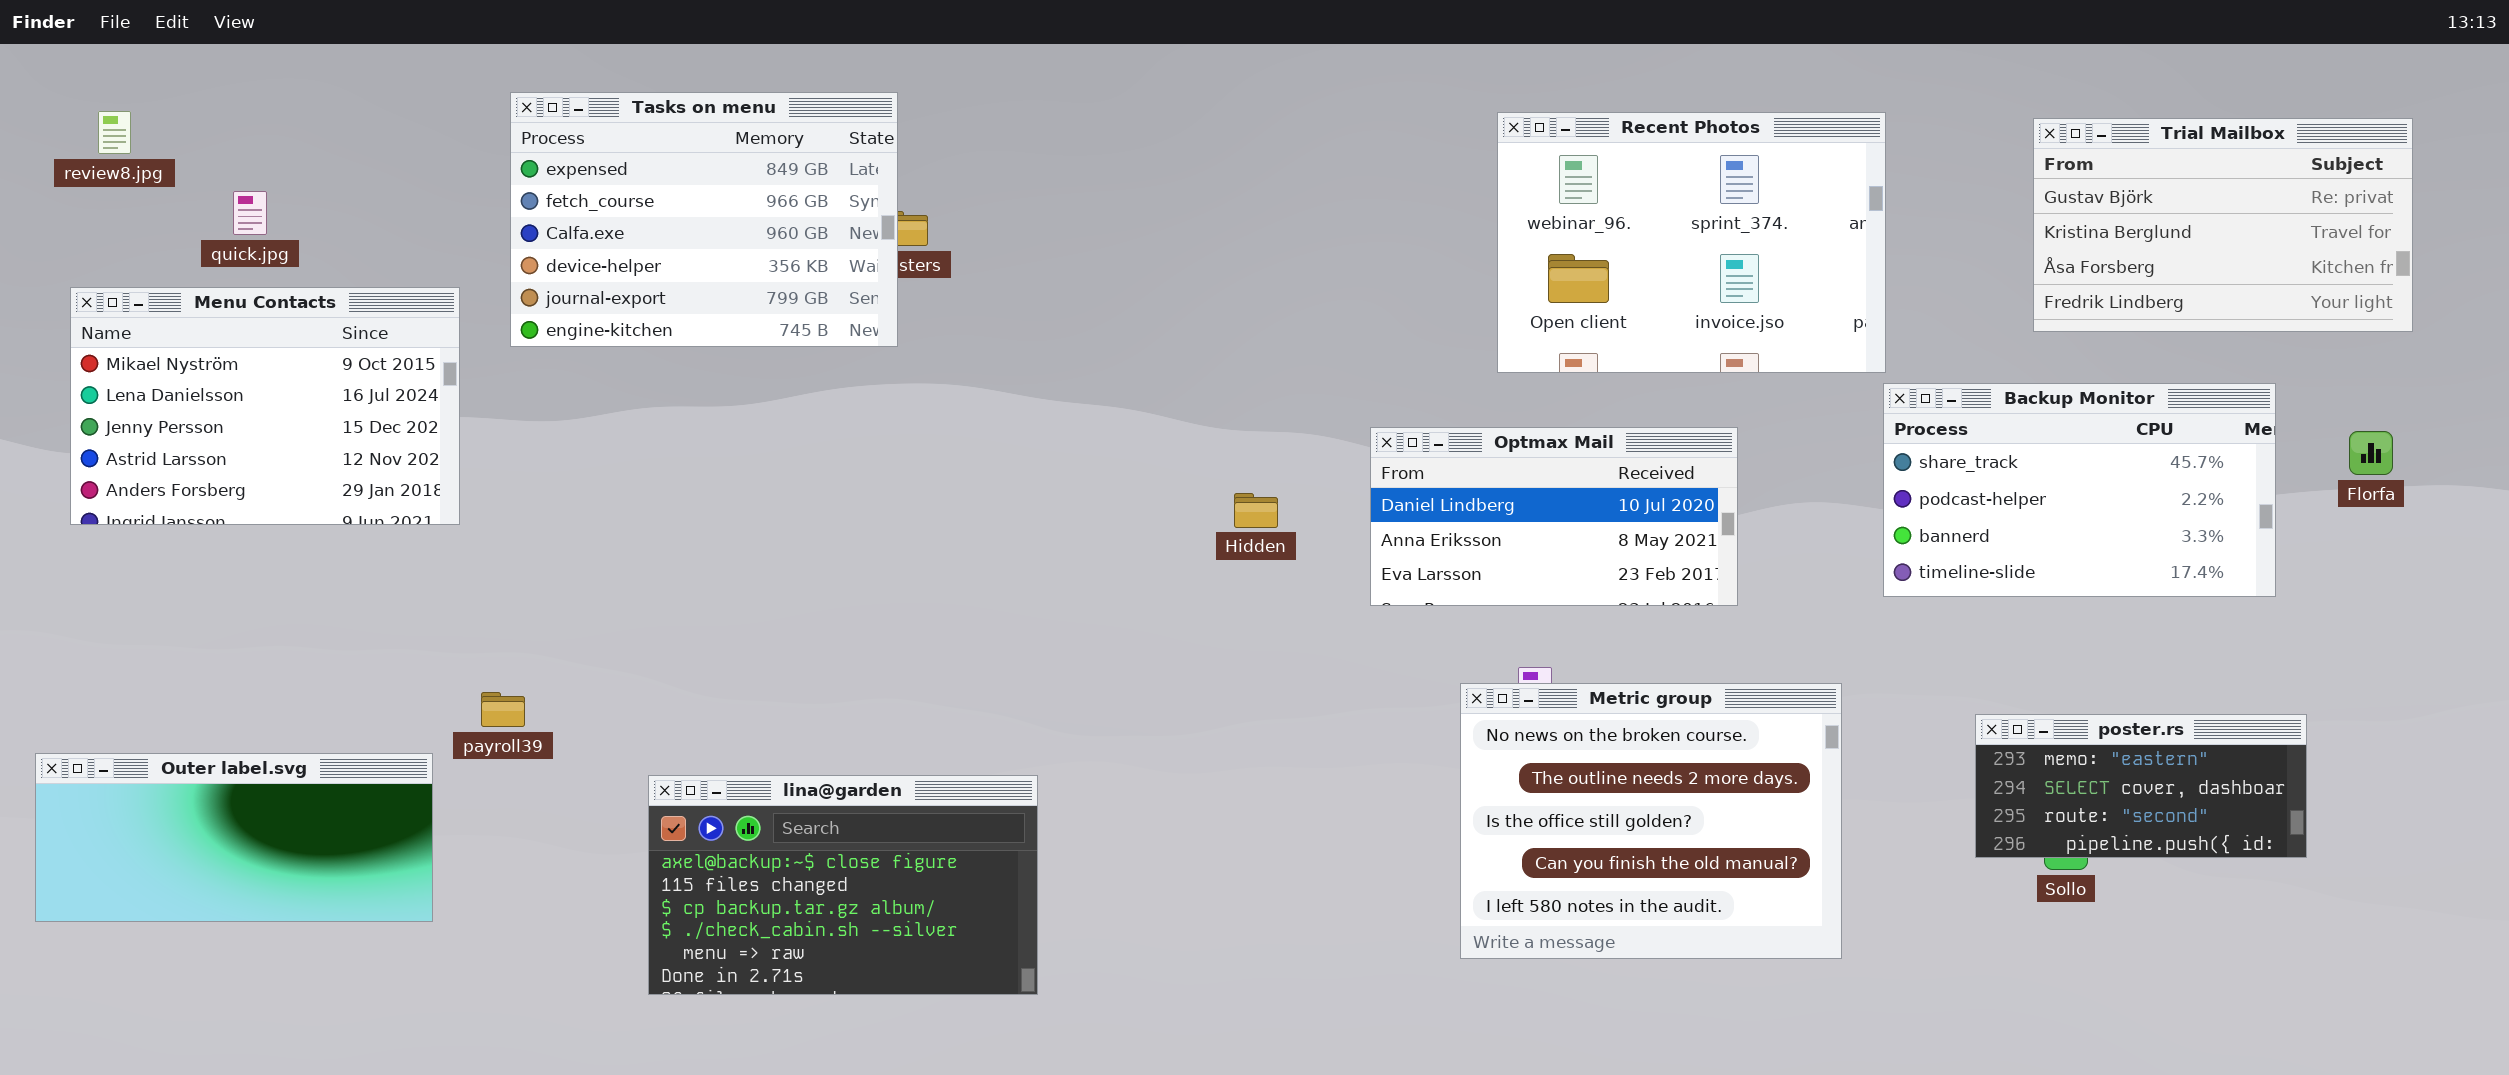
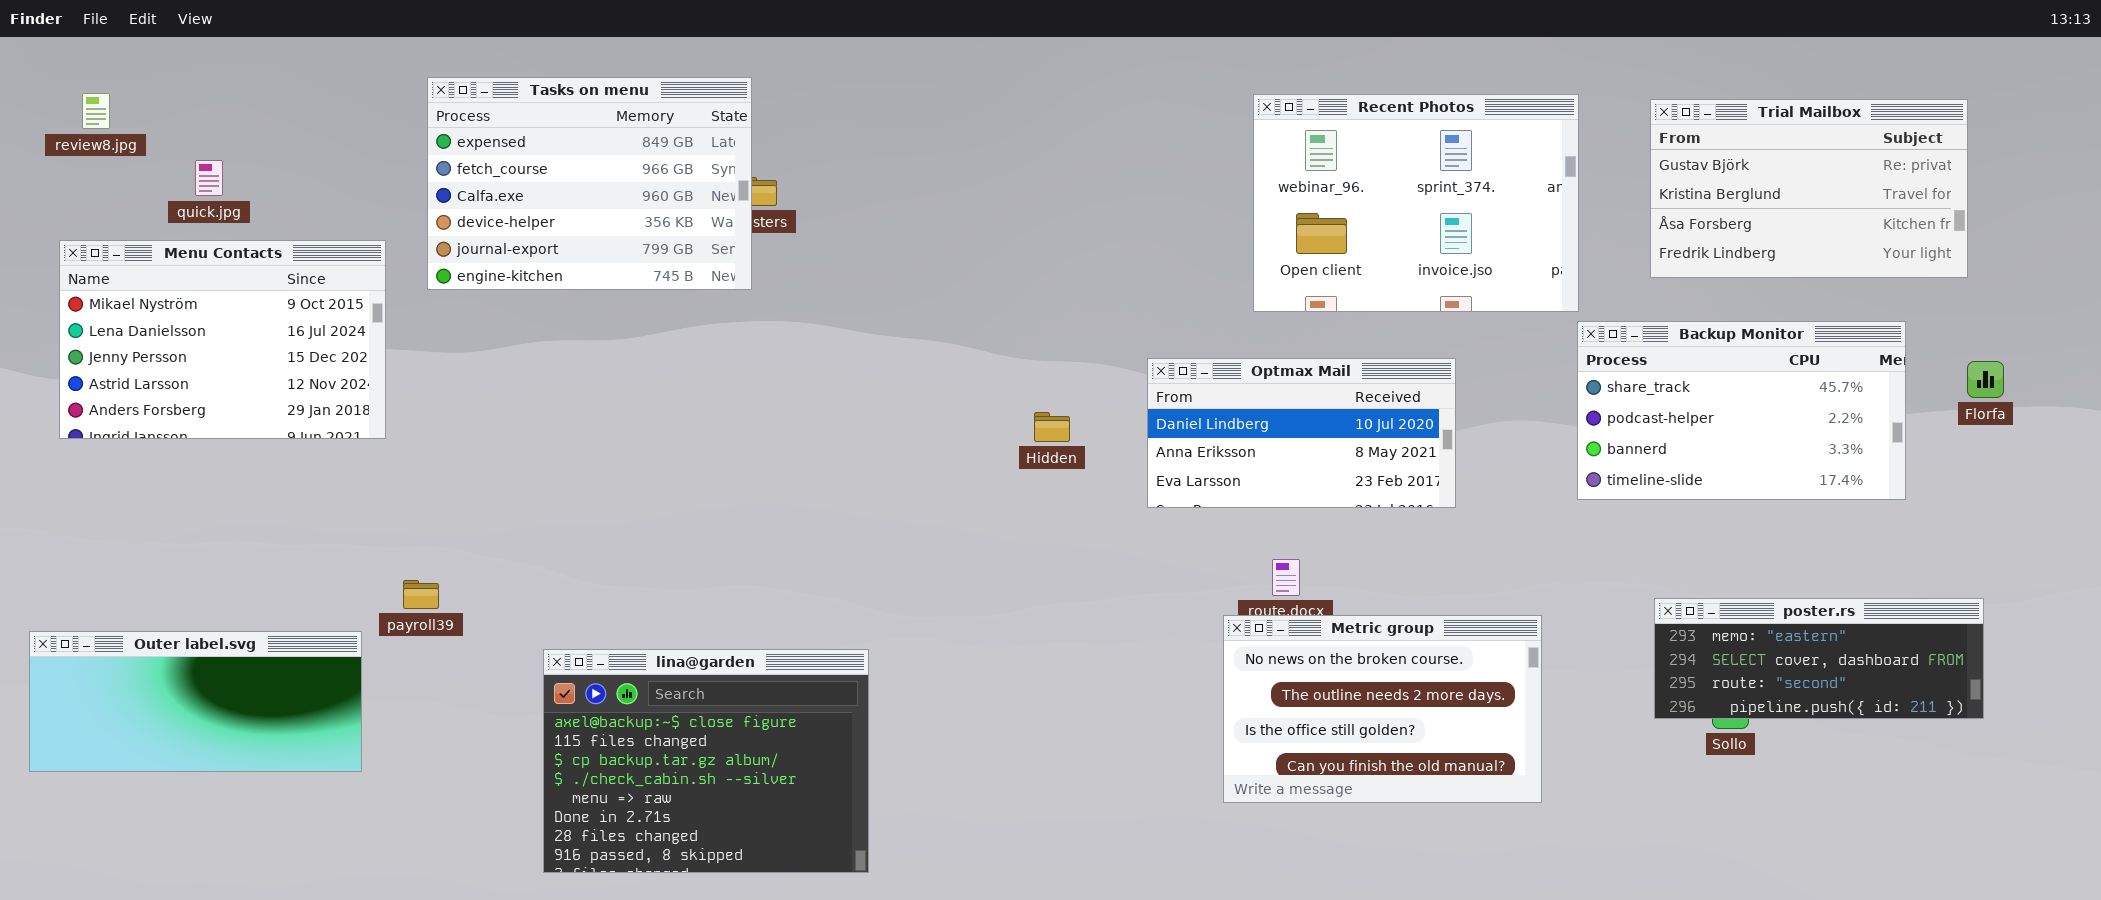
Trial Mailbox: [2033,118,2413,332] -> [1650,99,1968,278], moved
Metric group: [1460,683,1842,959] -> [1223,615,1542,803], resized
poster.rs: [1975,714,2307,858] -> [1654,598,1984,719], resized
lina@garden: [648,775,1038,995] -> [543,649,869,873], resized

